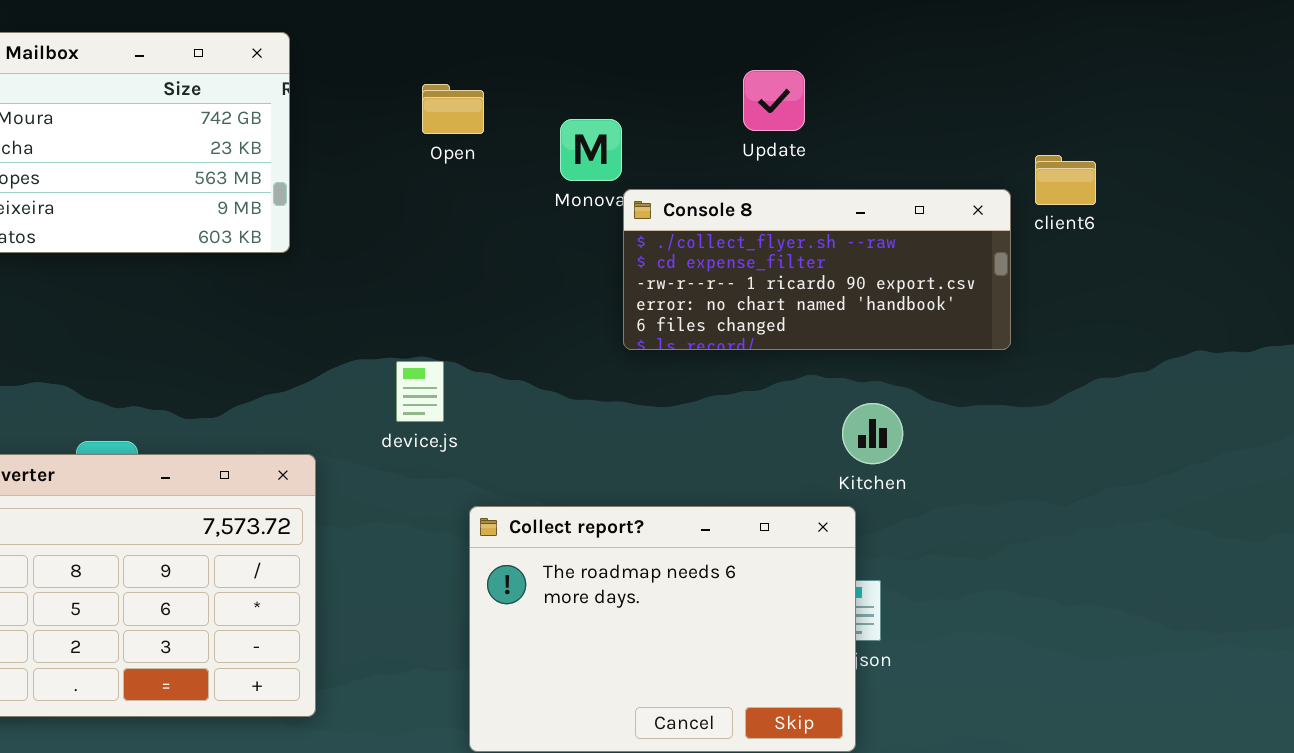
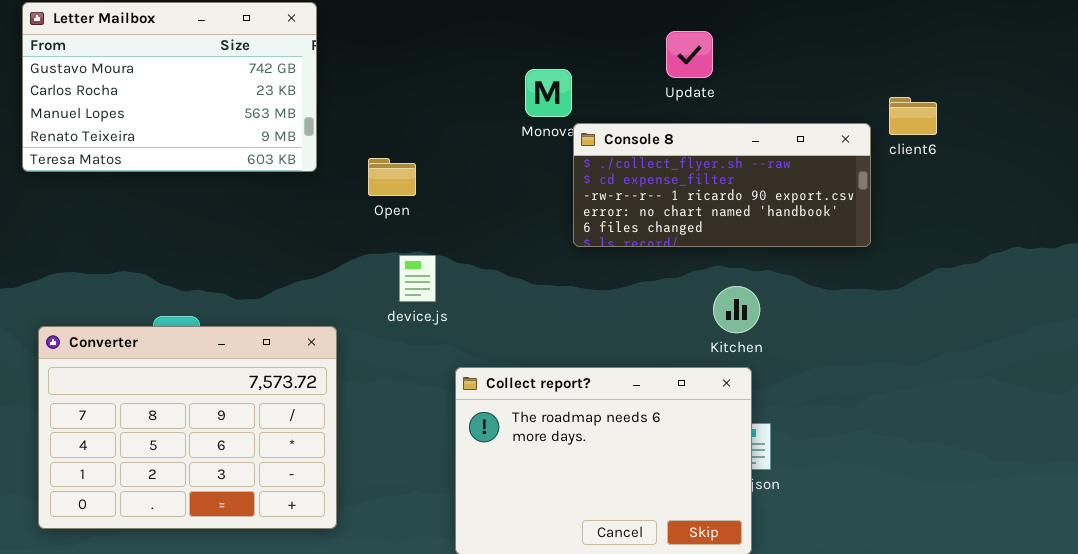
Open: [422,84,484,134] -> [368,158,416,196], moved
Kitchen: [842,403,903,464] -> [713,286,760,333], moved

